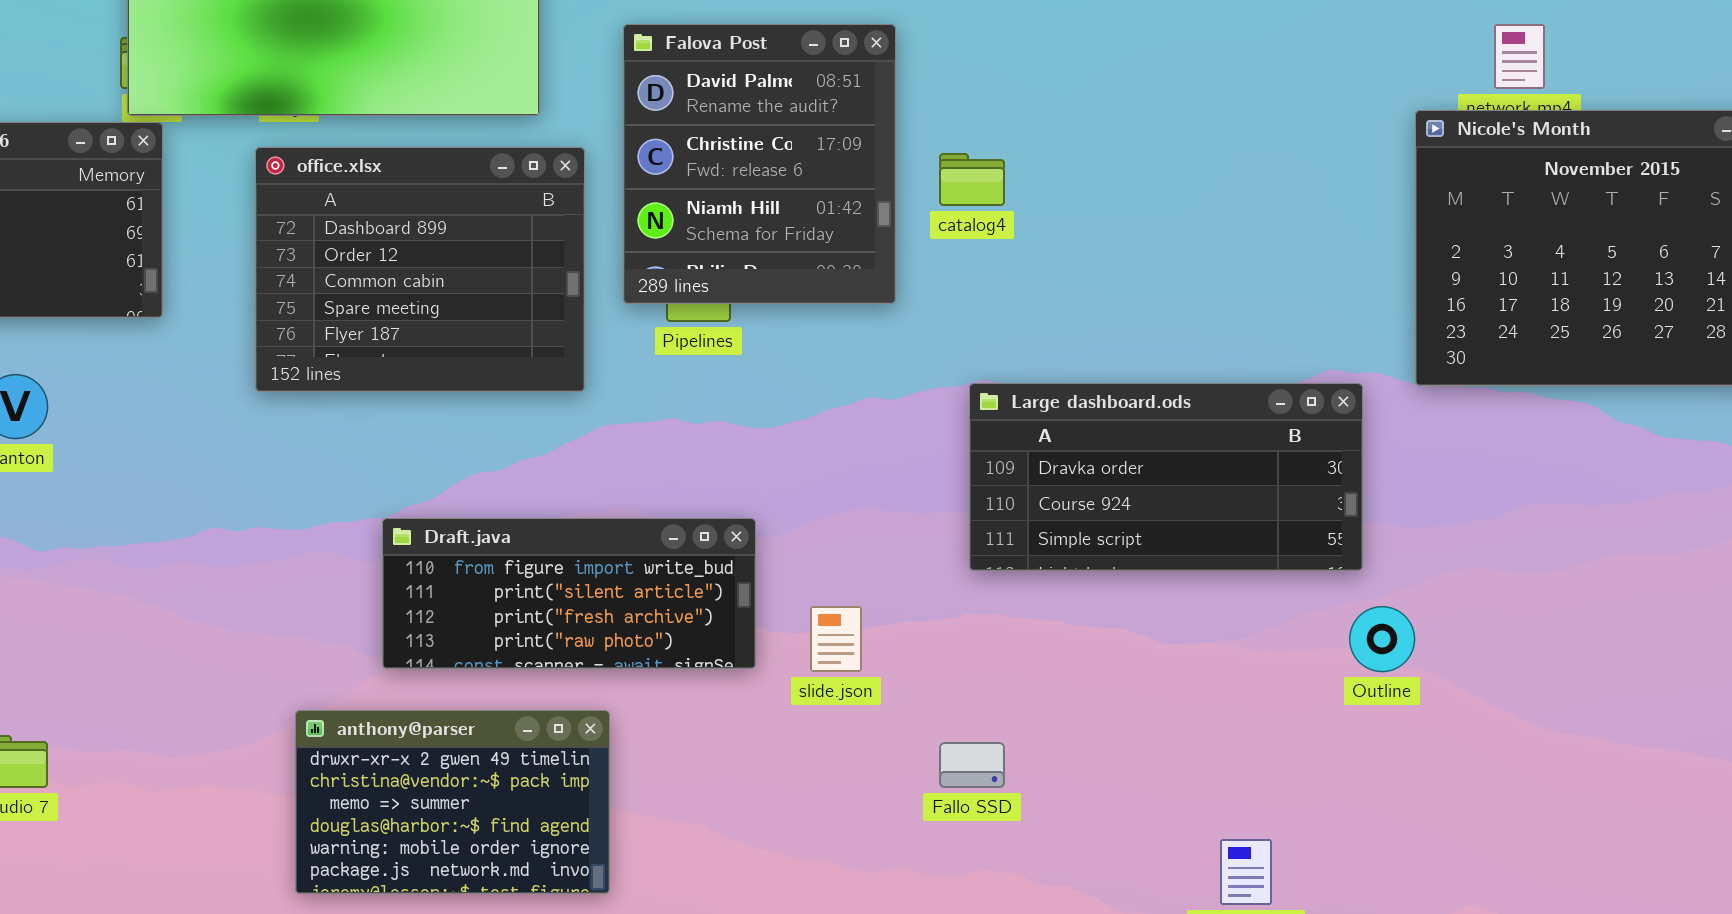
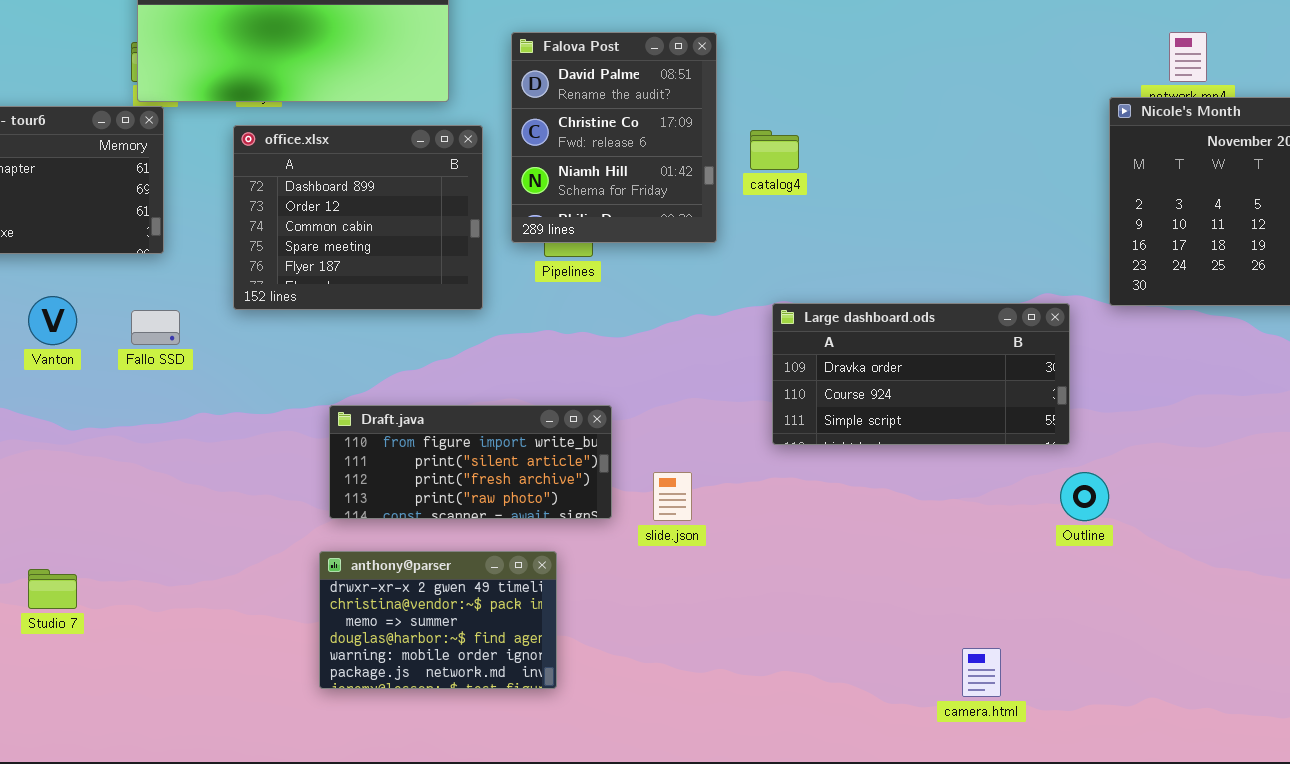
anthony@parser: [295,710,610,894] -> [319,551,557,689], moved
Fallo SSD: [939,742,1005,788] -> [131,310,180,345], moved

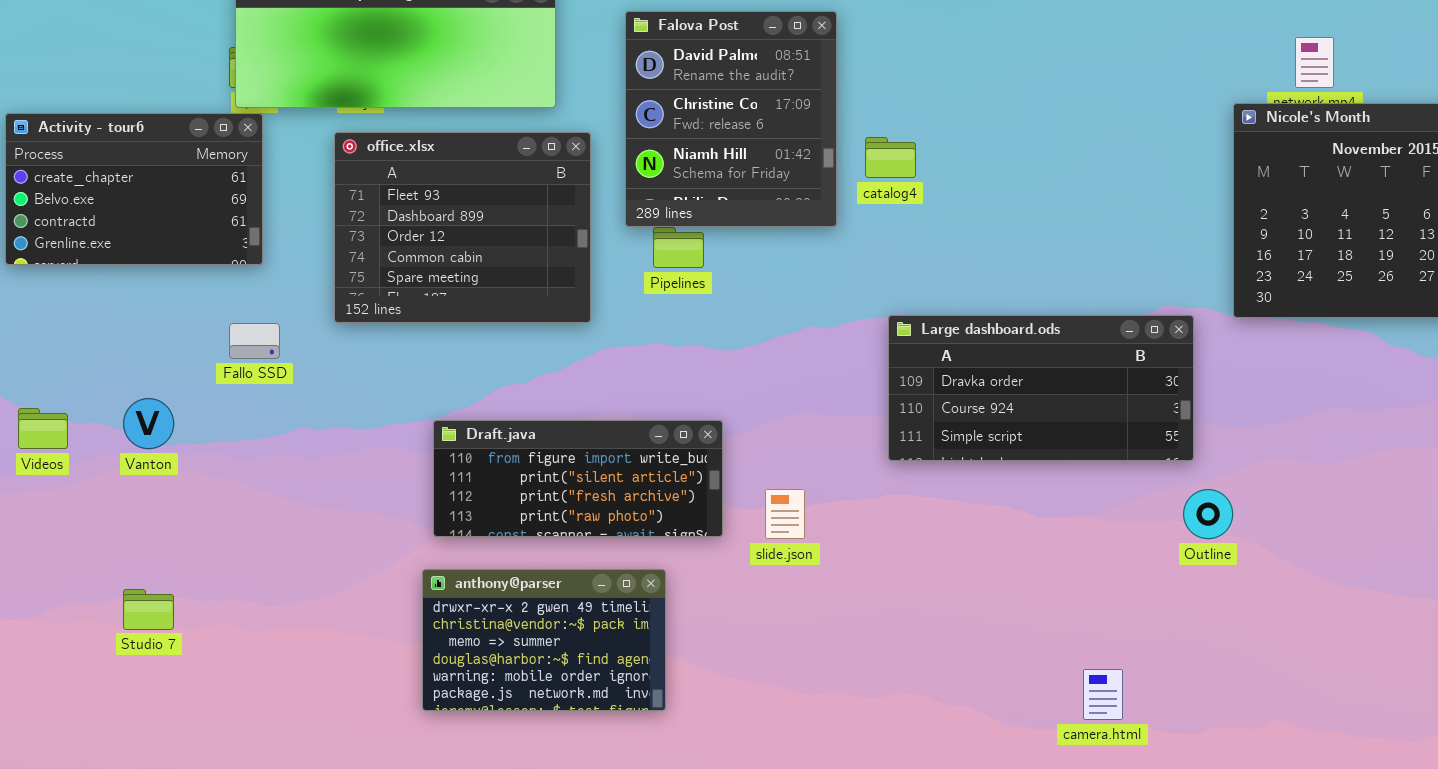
Falova Post: [511,32,717,243] -> [625,11,837,227], moved
office.xlsx: [233,125,483,310] -> [334,132,591,323], scrolled up 1 row
Vanton: [28,296,77,345] -> [123,398,174,449], moved

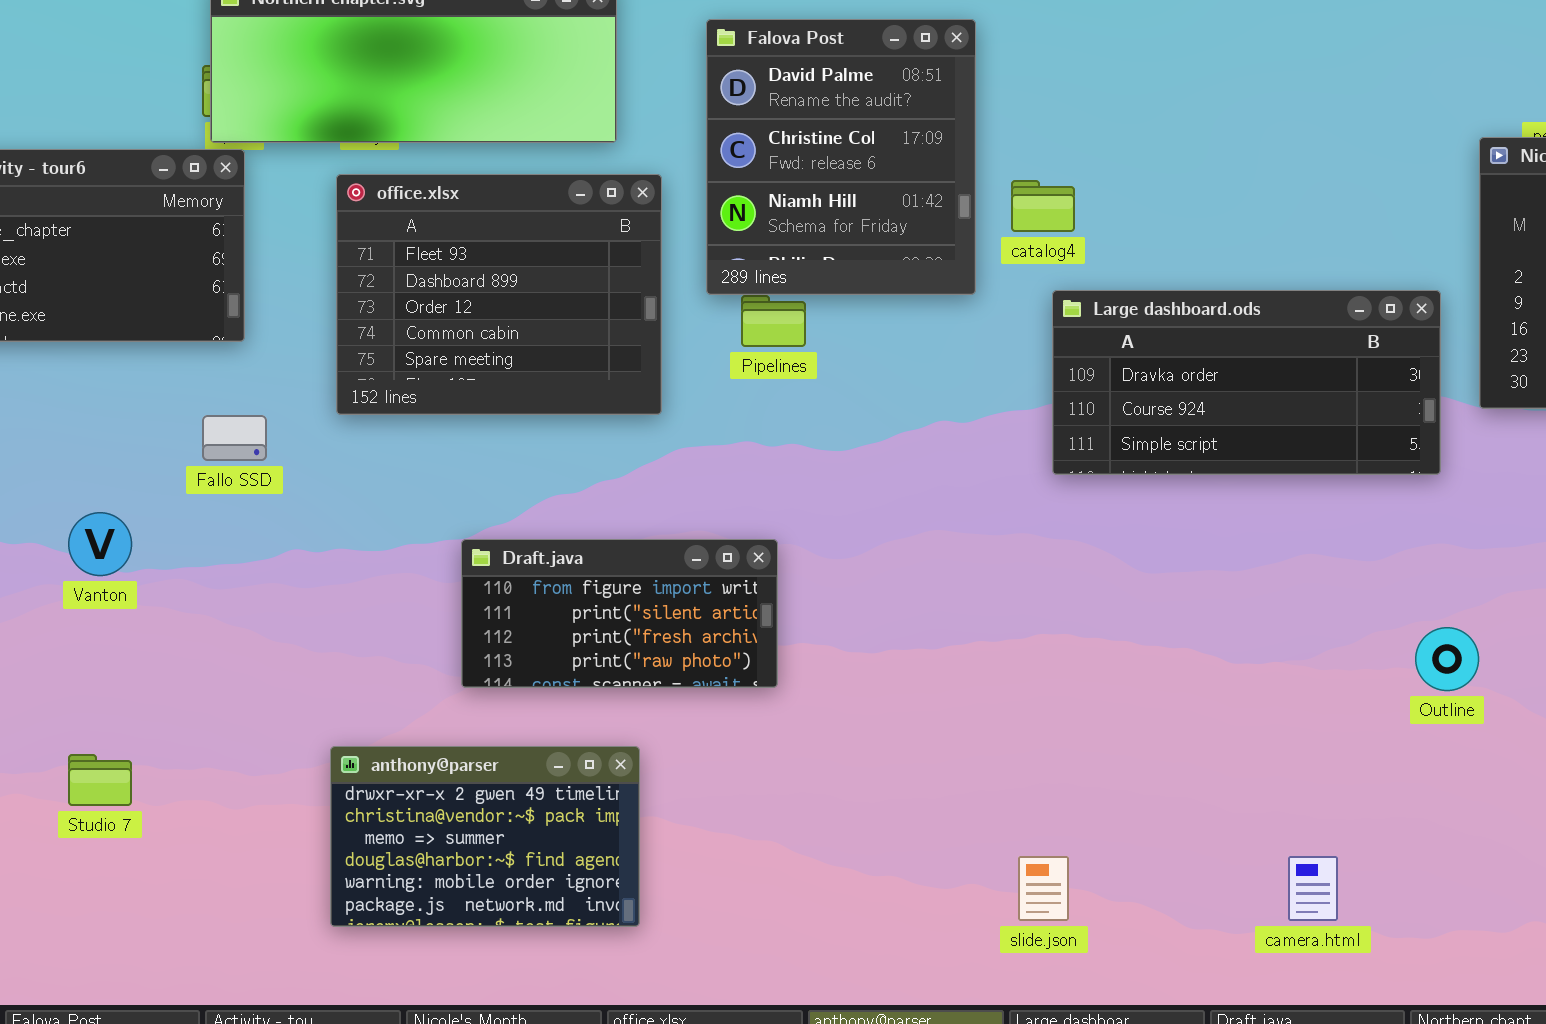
Large dashboard.ods: [888,315,1194,461] -> [1052,290,1441,475], moved
Draft.java: [433,420,723,537] -> [461,539,778,688], resized
slide.json: [765,489,805,539] -> [1018,856,1069,921], moved
anthony@parser: [422,569,666,711] -> [330,746,640,927], moved

